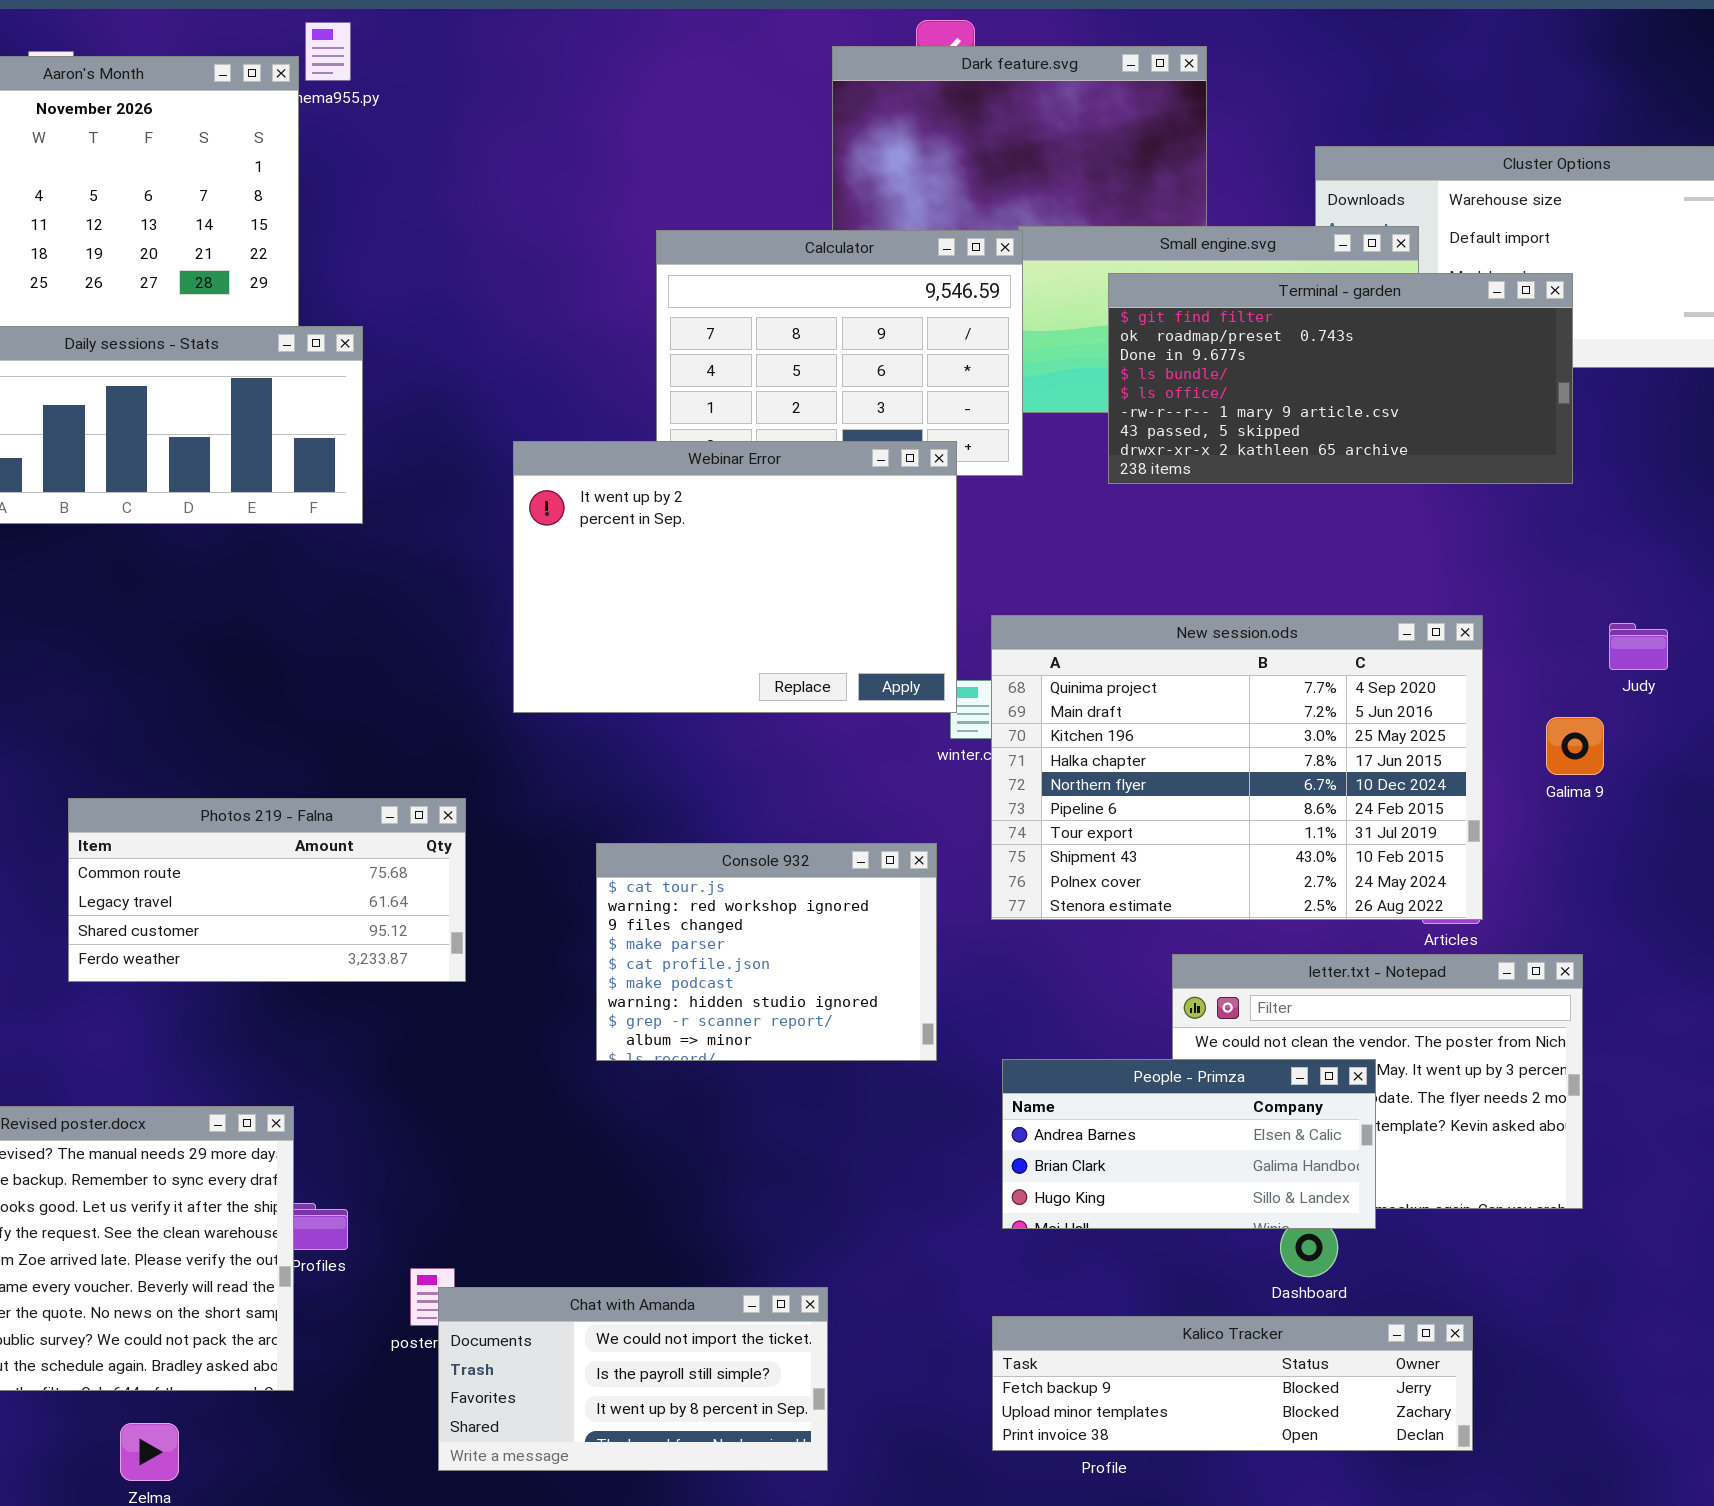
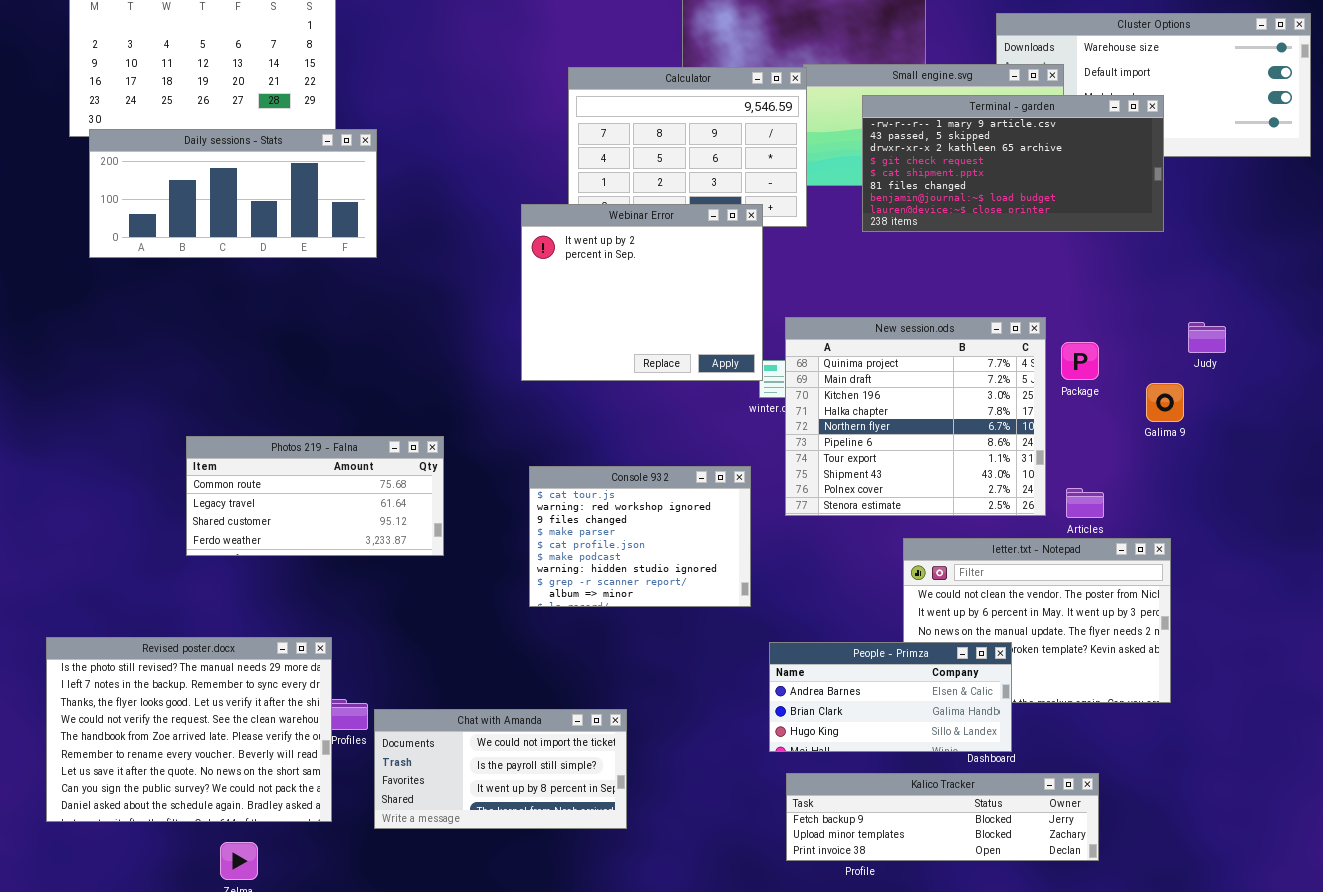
Terminal - garden: [1108,273,1573,484] -> [862,95,1164,232], scrolled down 5 rows
Webinar Error: [513,441,957,713] -> [521,204,763,381], resized
New session.ods: [991,615,1483,920] -> [785,317,1046,516], resized
People - Primza: [1002,1059,1376,1229] -> [769,642,1012,752], moved
Chat with Amanda: [438,1287,828,1471] -> [374,709,627,829], moved

